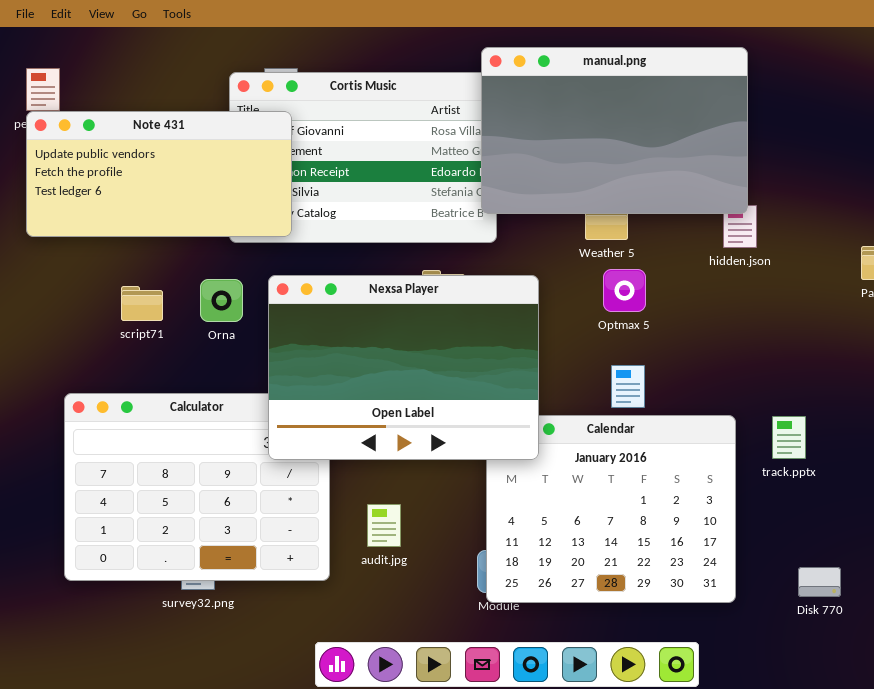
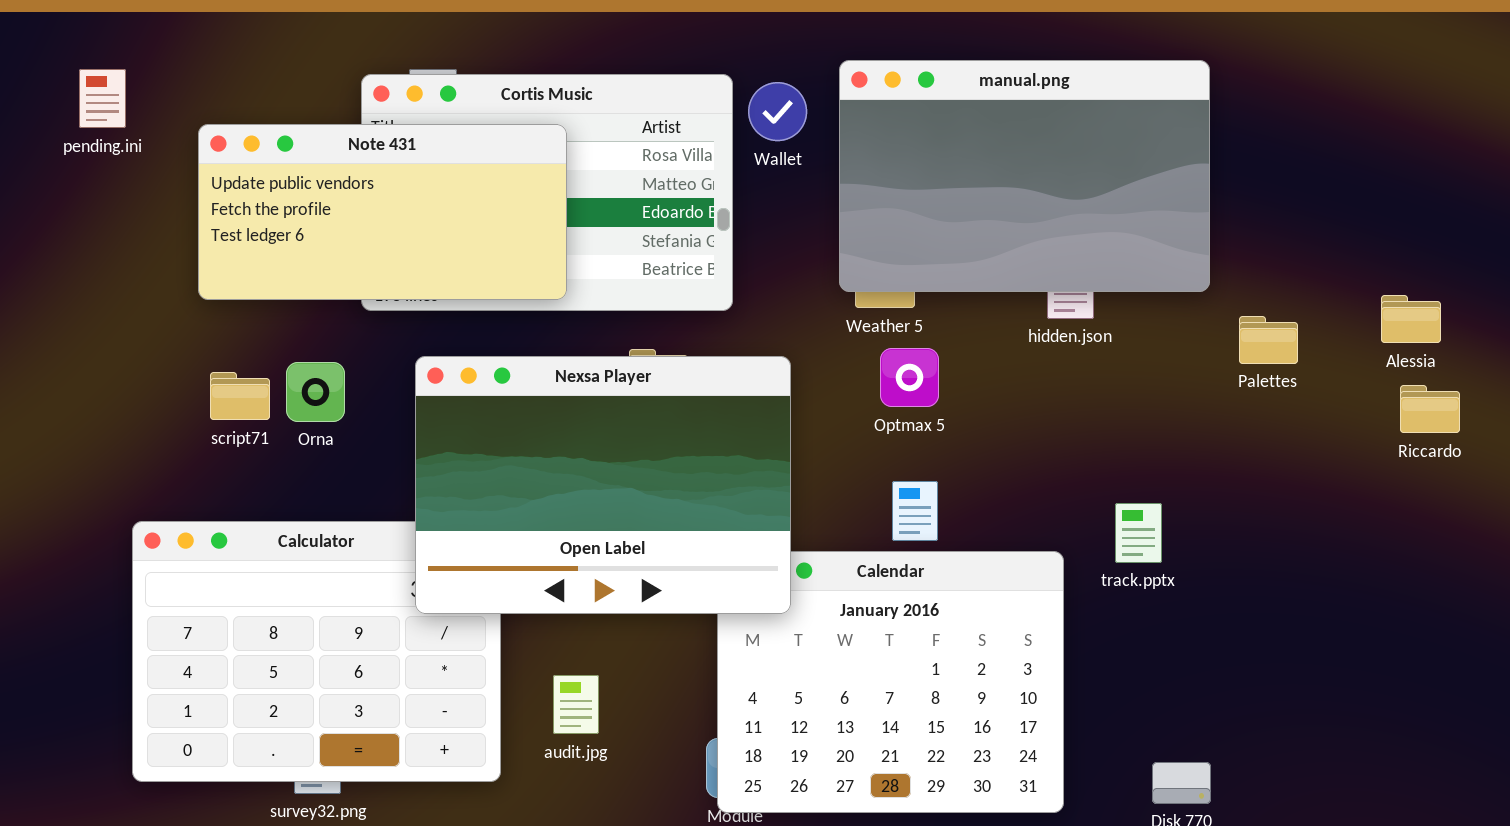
manual.png: [481,47,748,214] -> [839,60,1210,292], moved
Note 431: [26,111,292,237] -> [198,124,567,300], moved
Orna: [200,279,243,322] -> [286,362,345,422], moved
track.pptx: [772,416,806,459] -> [1115,503,1162,563], moved

